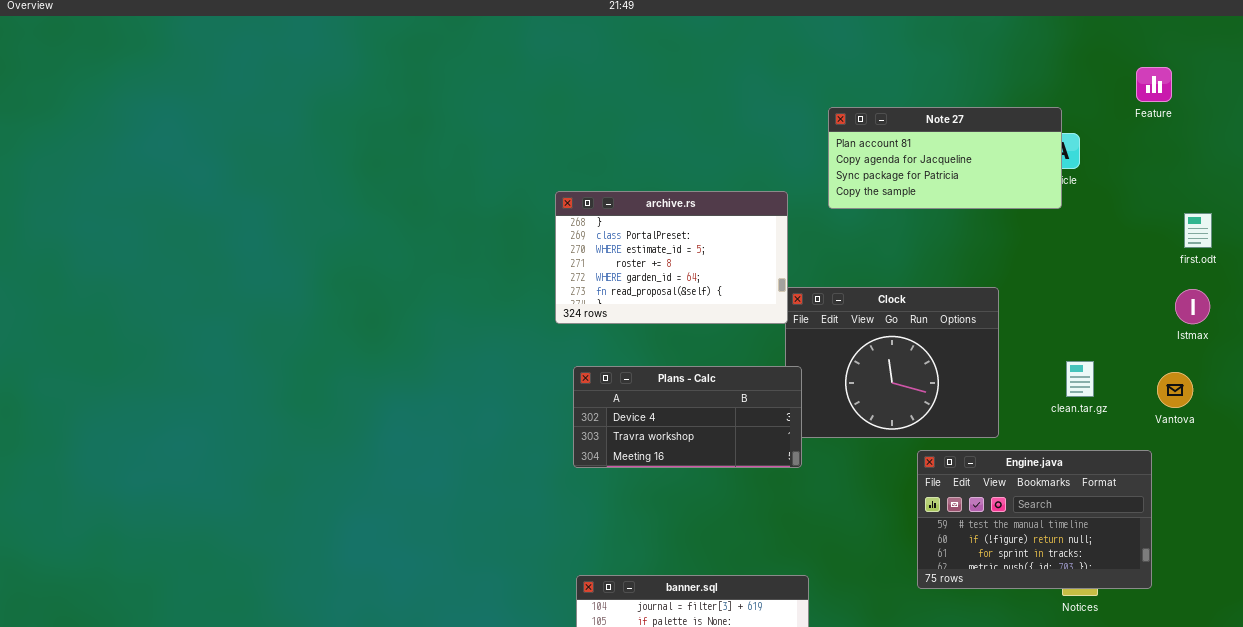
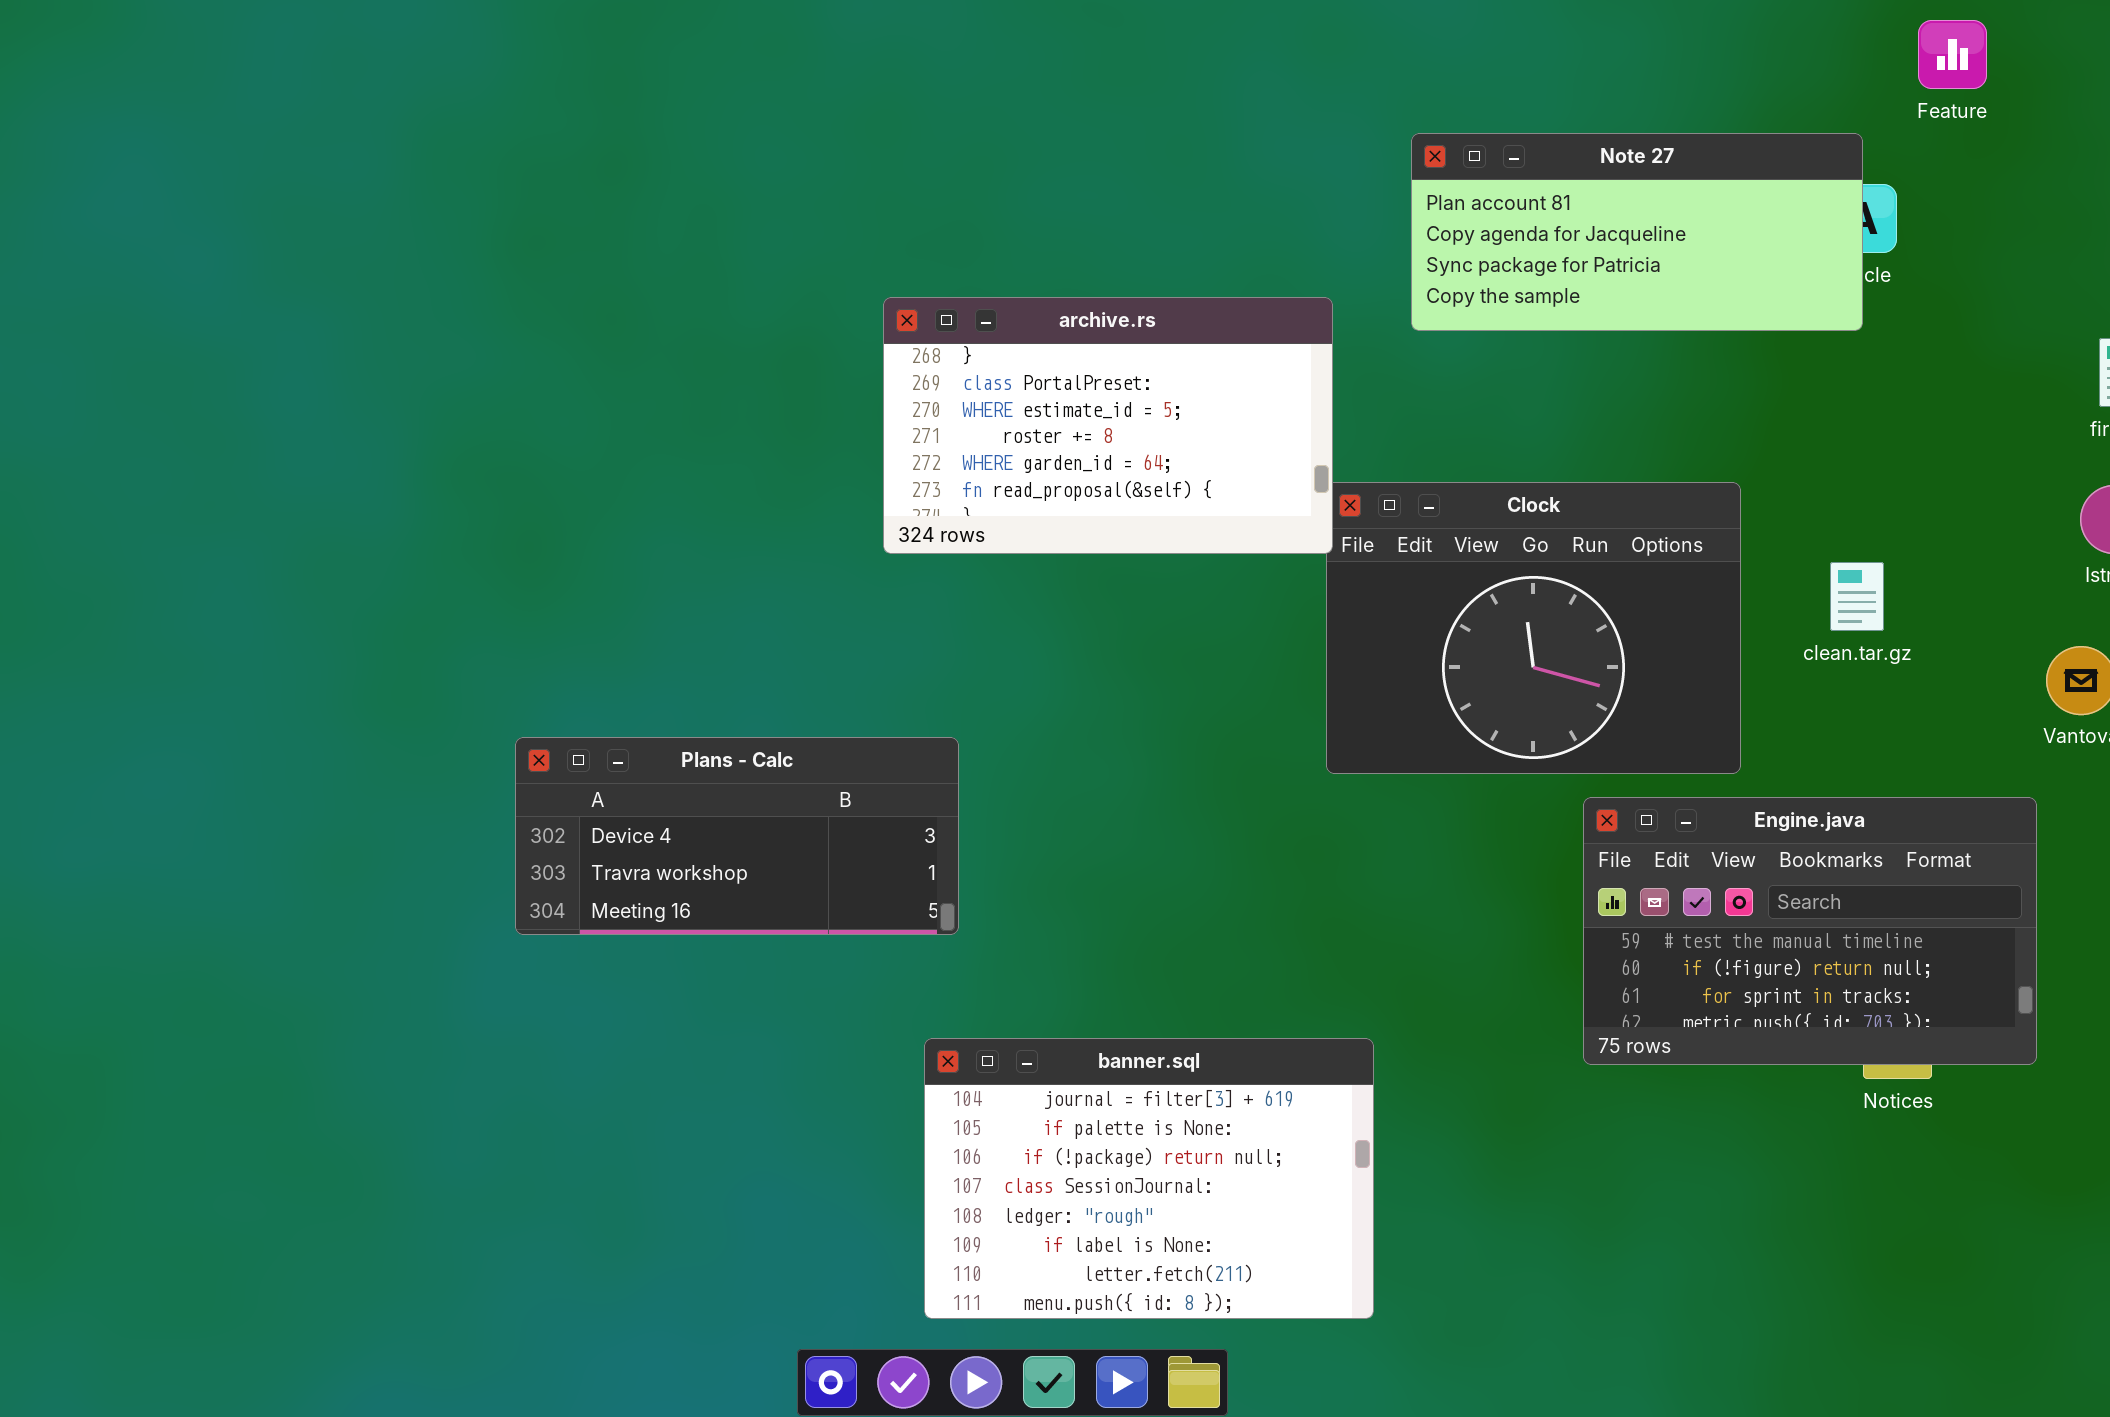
Feature: [1136,67,1172,102] -> [1918,20,1987,89], moved
clean.tar.gz: [1066,361,1094,397] -> [1830,562,1884,631], moved
Plans - Calc: [573,366,802,468] -> [515,737,959,935], moved

